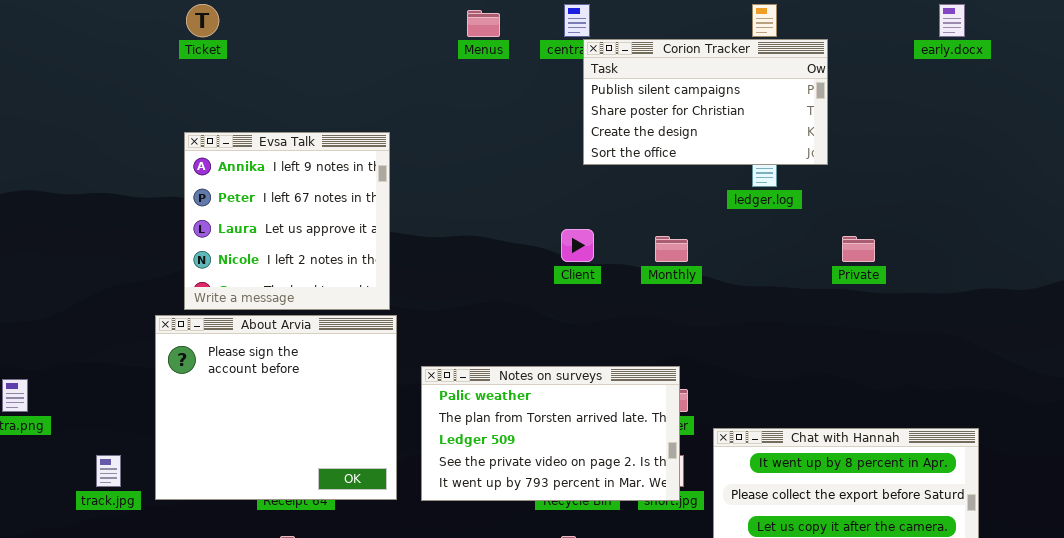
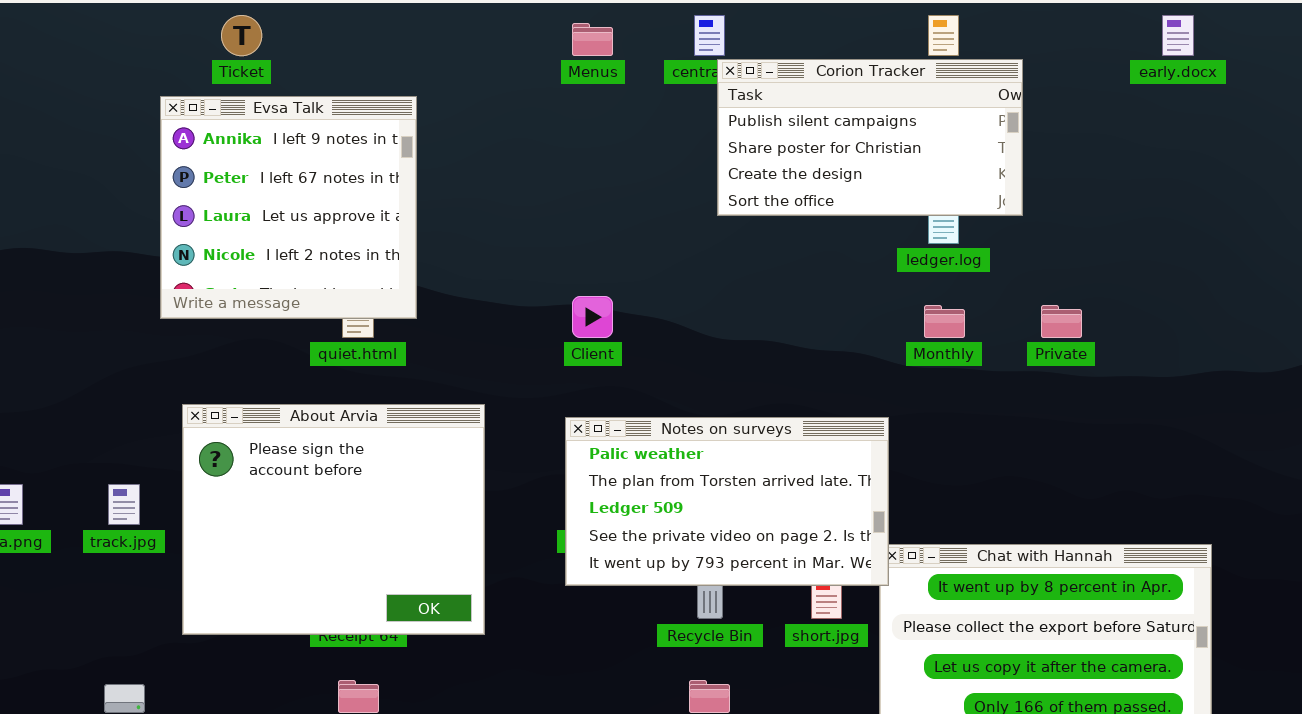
Evsa Talk: [184,132,390,310] -> [160,96,417,319], moved
Client: [561,229,594,262] -> [572,296,613,338], moved
Monthly: [655,236,688,262] -> [924,305,965,338], moved
Notes on surveys: [421,366,680,501] -> [565,417,889,586], moved
track.jpg: [96,455,121,487] -> [108,484,140,525], moved

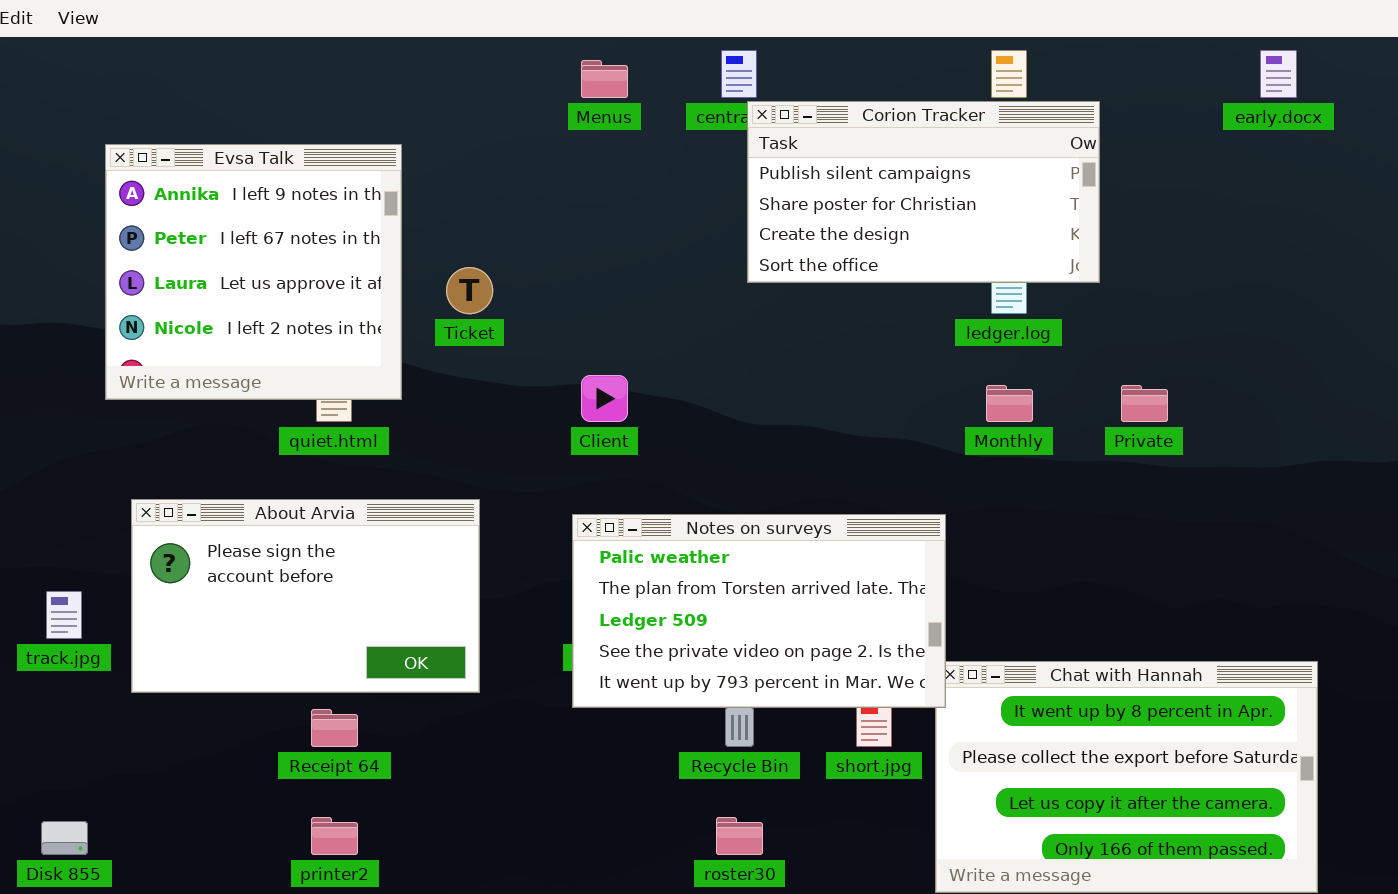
Ticket: [221,15,262,56] -> [446,267,493,314], moved
About Arvia: [182,404,485,635] -> [131,499,480,693], resized

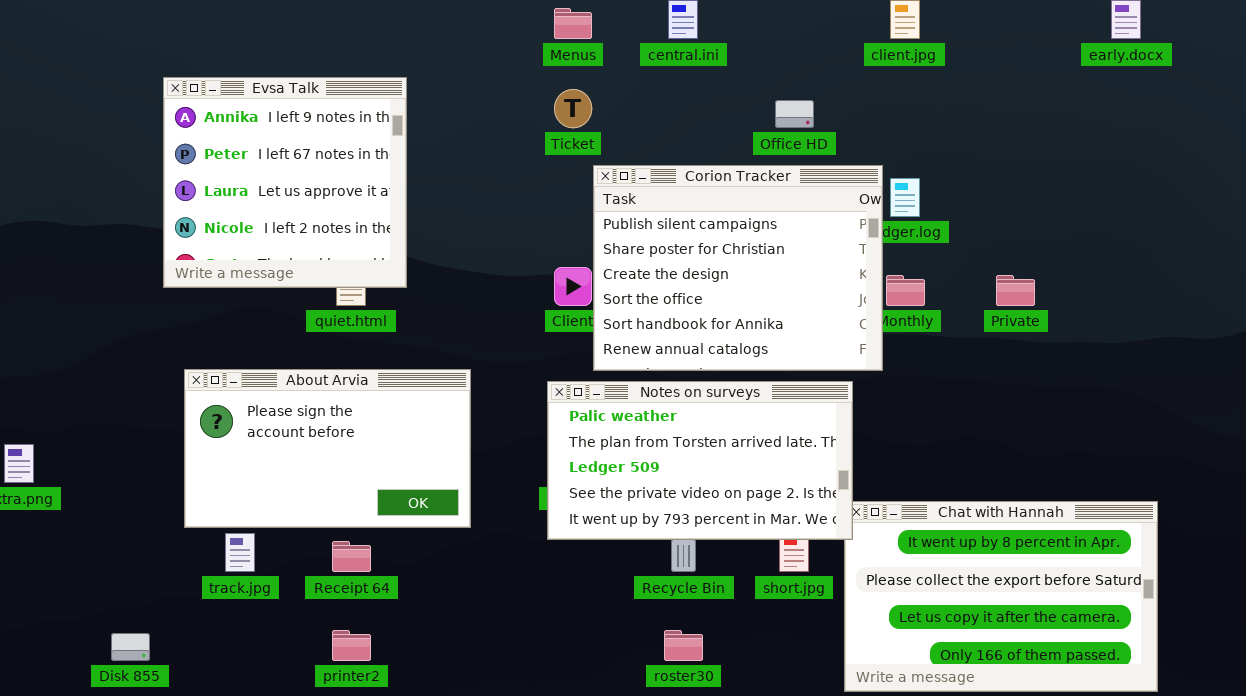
Corion Tracker: [747,101,1100,283] -> [593,165,883,371], moved, resized
Ticket: [446,267,493,314] -> [554,89,592,128], moved
track.jpg: [46,591,82,639] -> [225,533,255,572], moved

